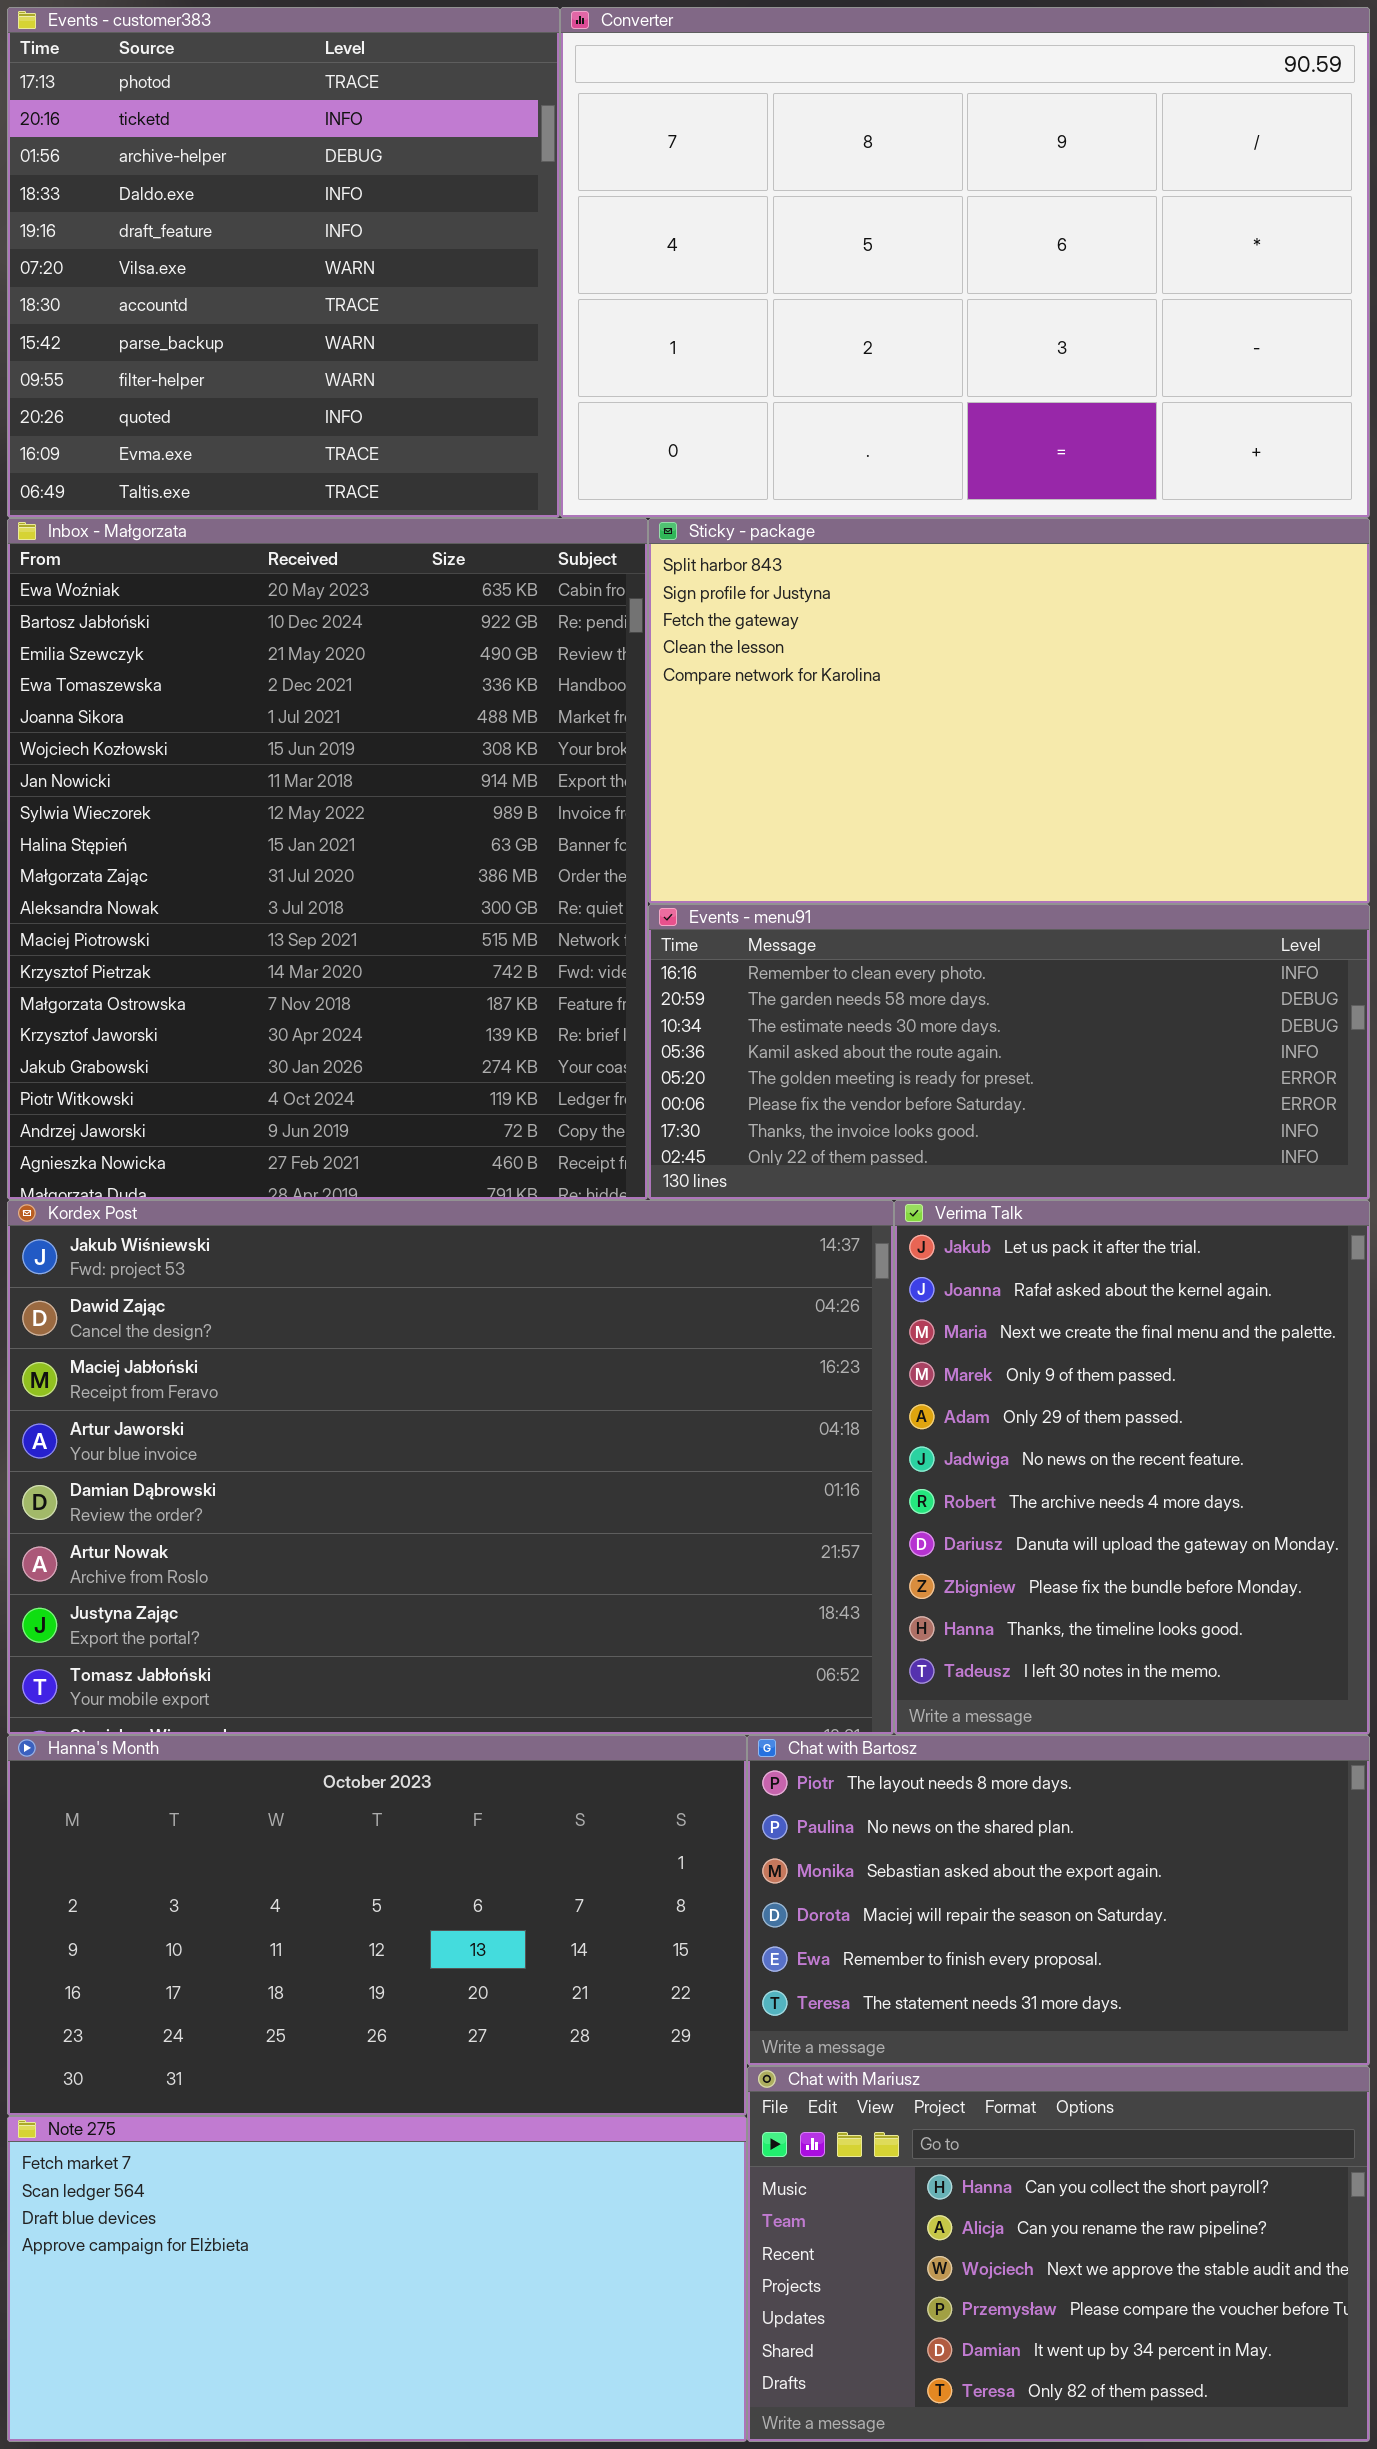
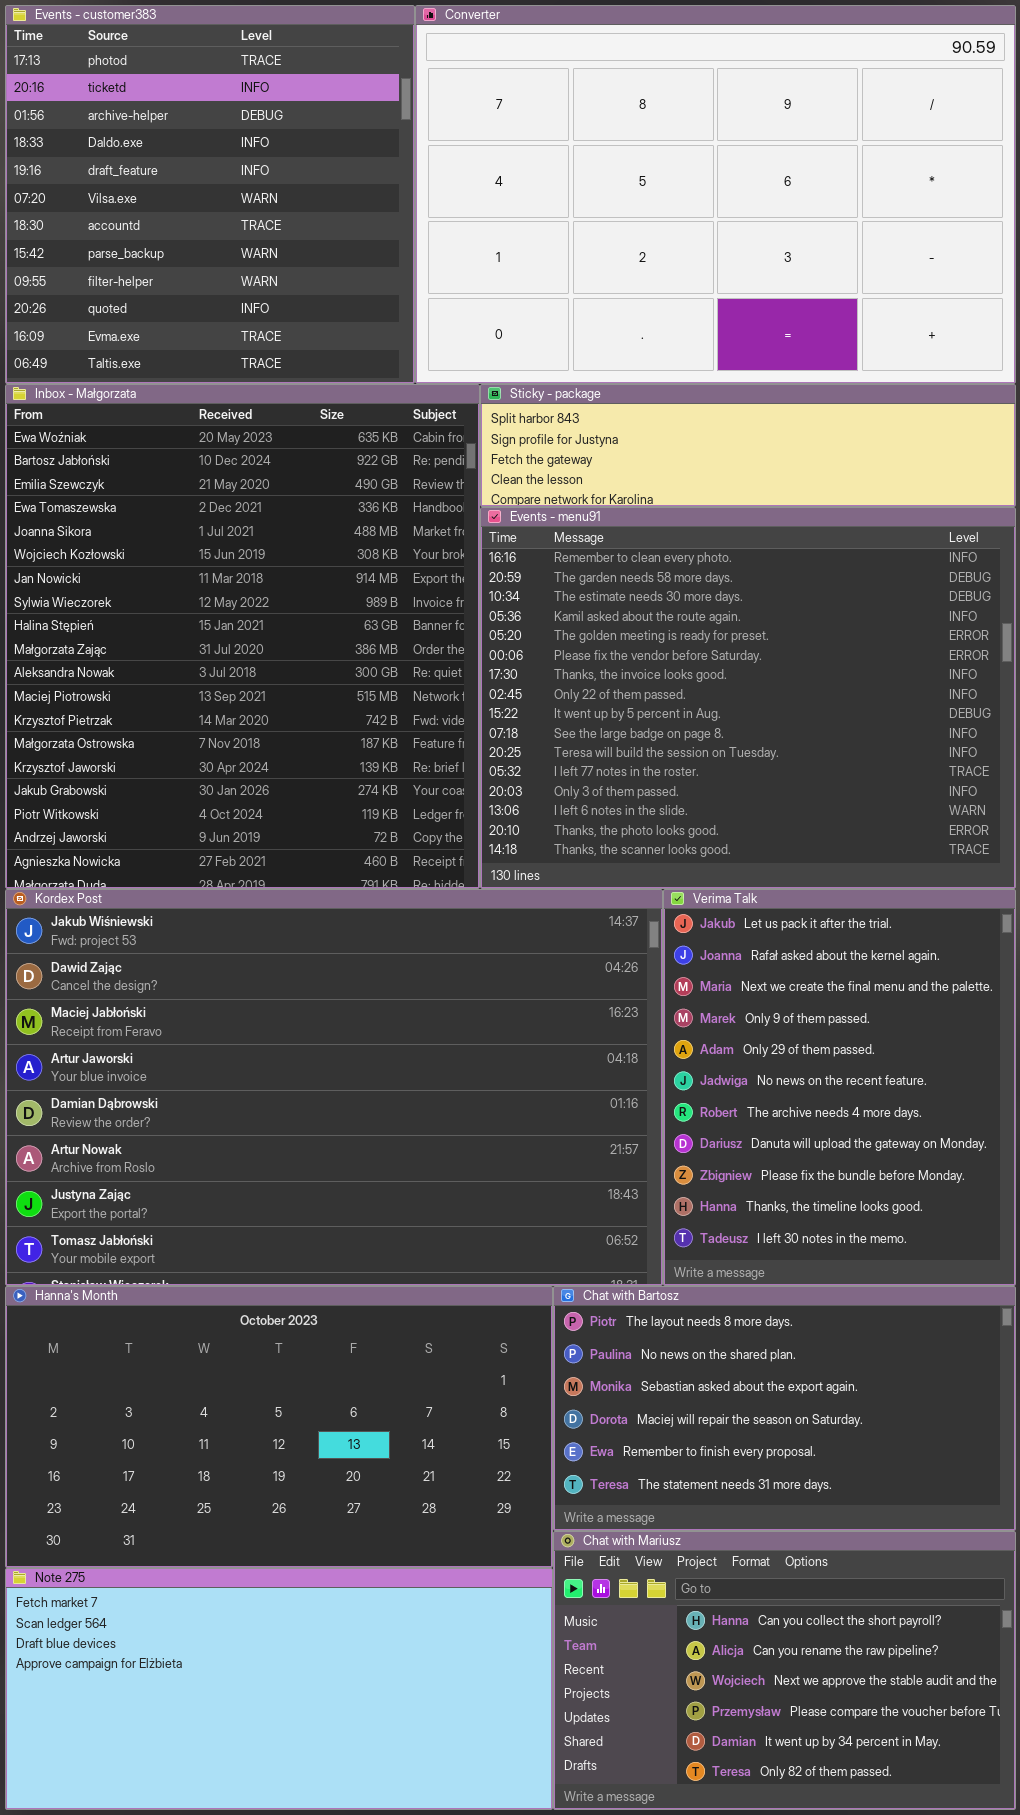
Sticky - package: [648,518,1370,904] -> [480,384,1016,507], resized
Events - menu91: [648,904,1370,1200] -> [480,507,1016,889], resized

